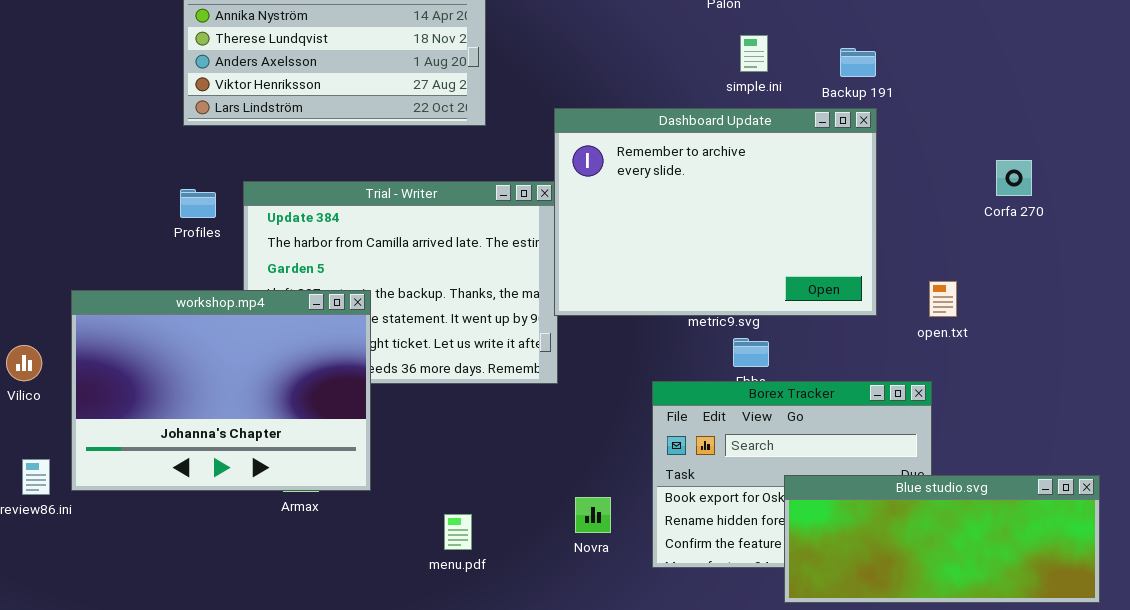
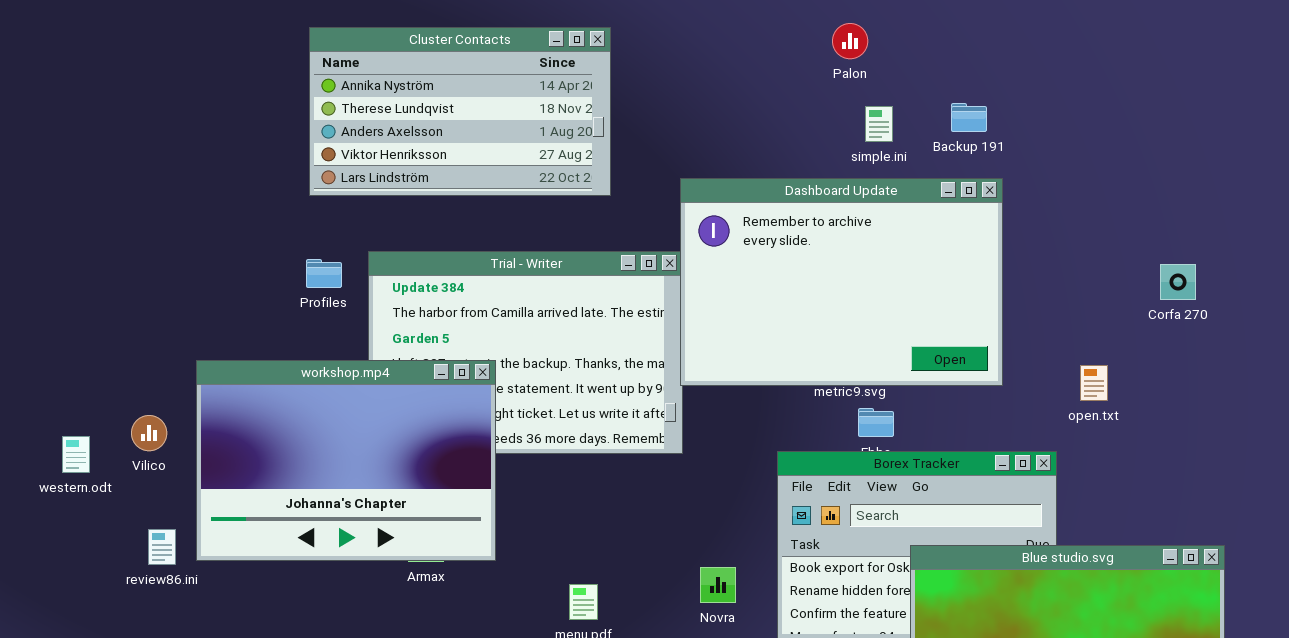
Backup 191: [840,48,876,77] -> [951,103,987,132], moved
Corfa 270: [996,160,1032,196] -> [1160,264,1196,300], moved
open.txt: [929,281,957,317] -> [1080,365,1108,401], moved

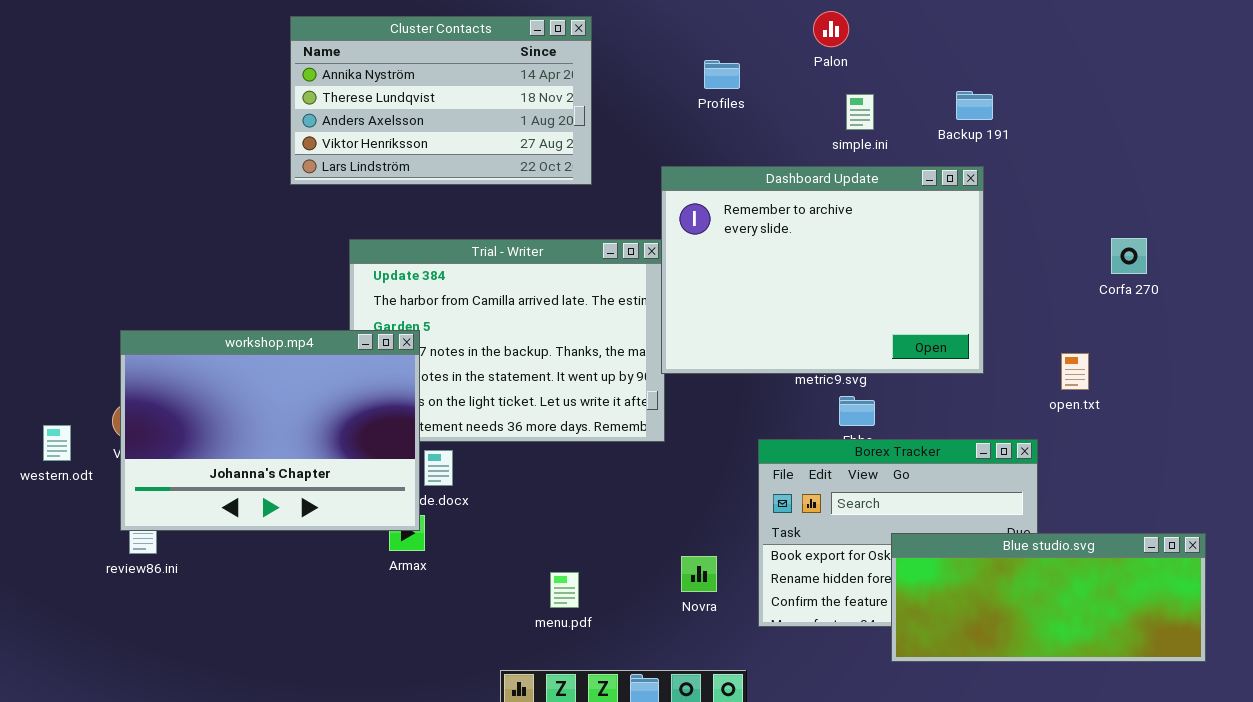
Backup 191: [951,103,987,132] -> [956,91,993,120], moved
Profiles: [306,259,342,288] -> [704,60,740,89], moved
Corfa 270: [1160,264,1196,300] -> [1111,238,1147,274], moved
workshop.mp4: [196,360,496,561] -> [120,330,420,531], moved

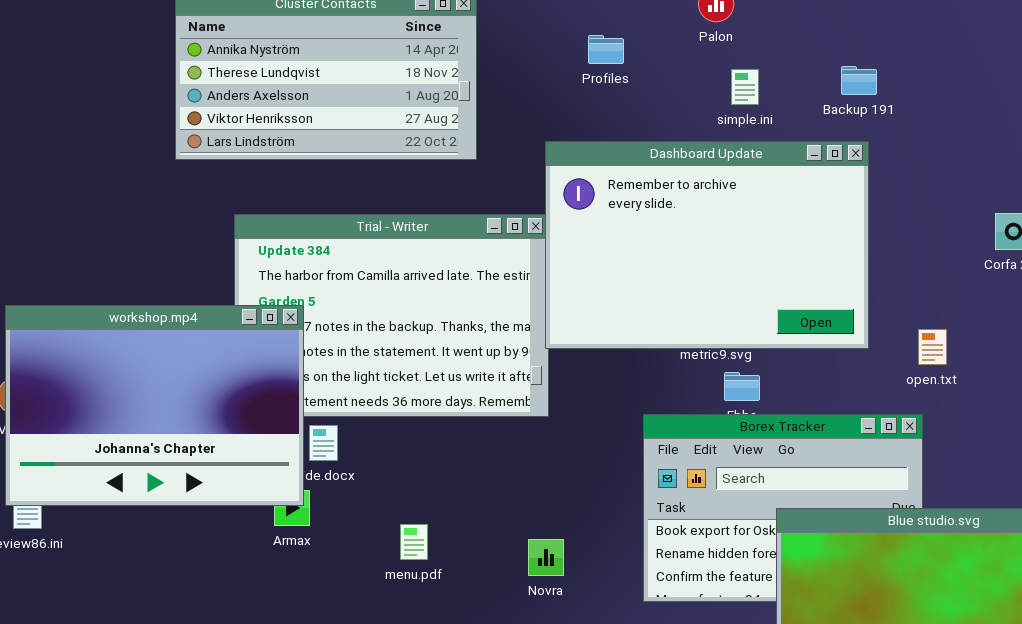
open.txt: [1061,353,1089,390] -> [918,329,947,365], moved
Novra: [681,556,717,592] -> [528,539,564,576], moved
menu.pdf: [550,572,579,608] -> [400,524,428,560], moved

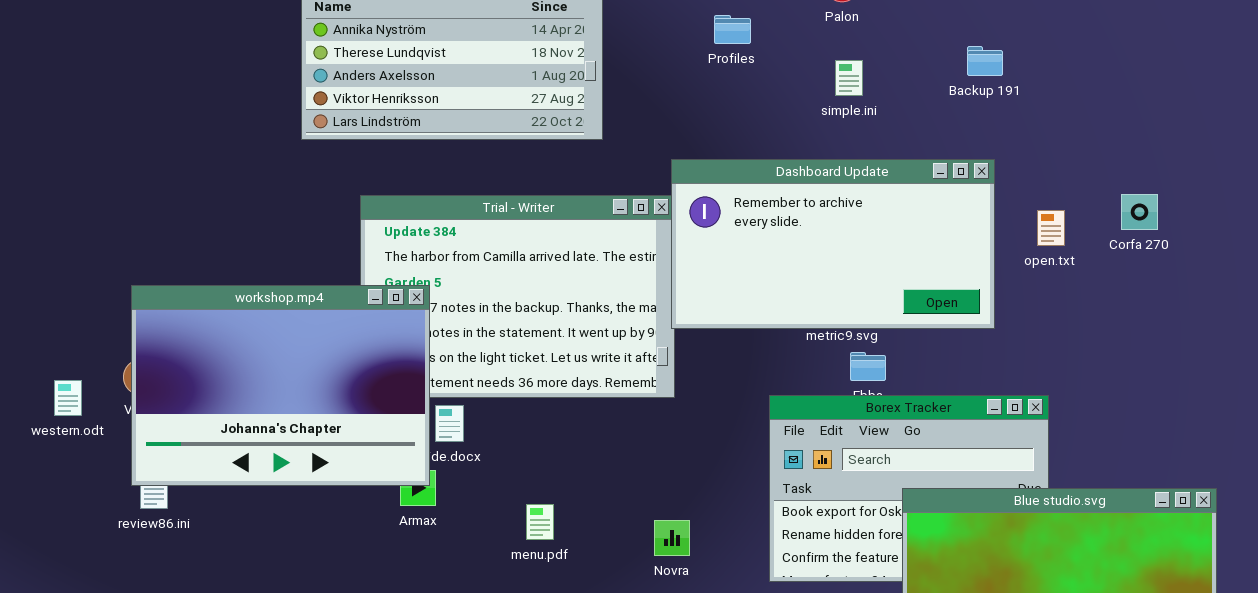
simple.ini: [731,69,759,105] -> [835,60,863,96], moved
Dashboard Update: [545,141,869,349] -> [671,159,995,329], resized
open.txt: [918,329,947,365] -> [1037,210,1065,246], moved

